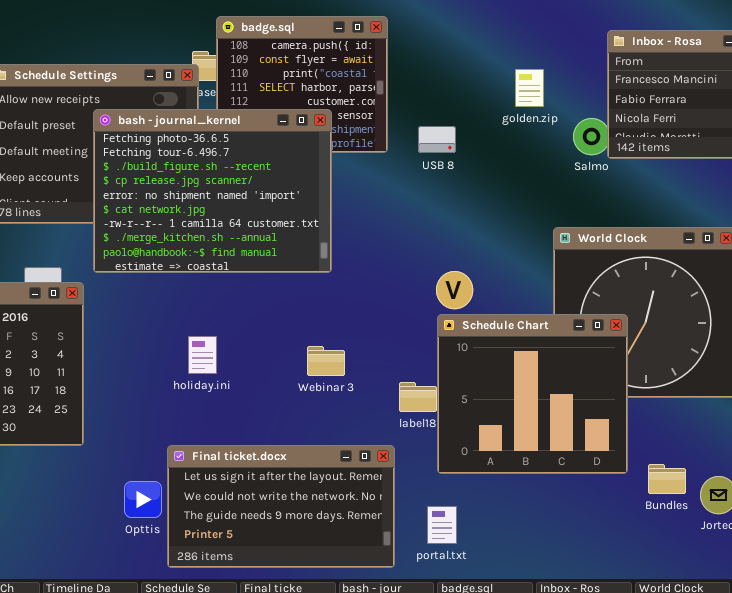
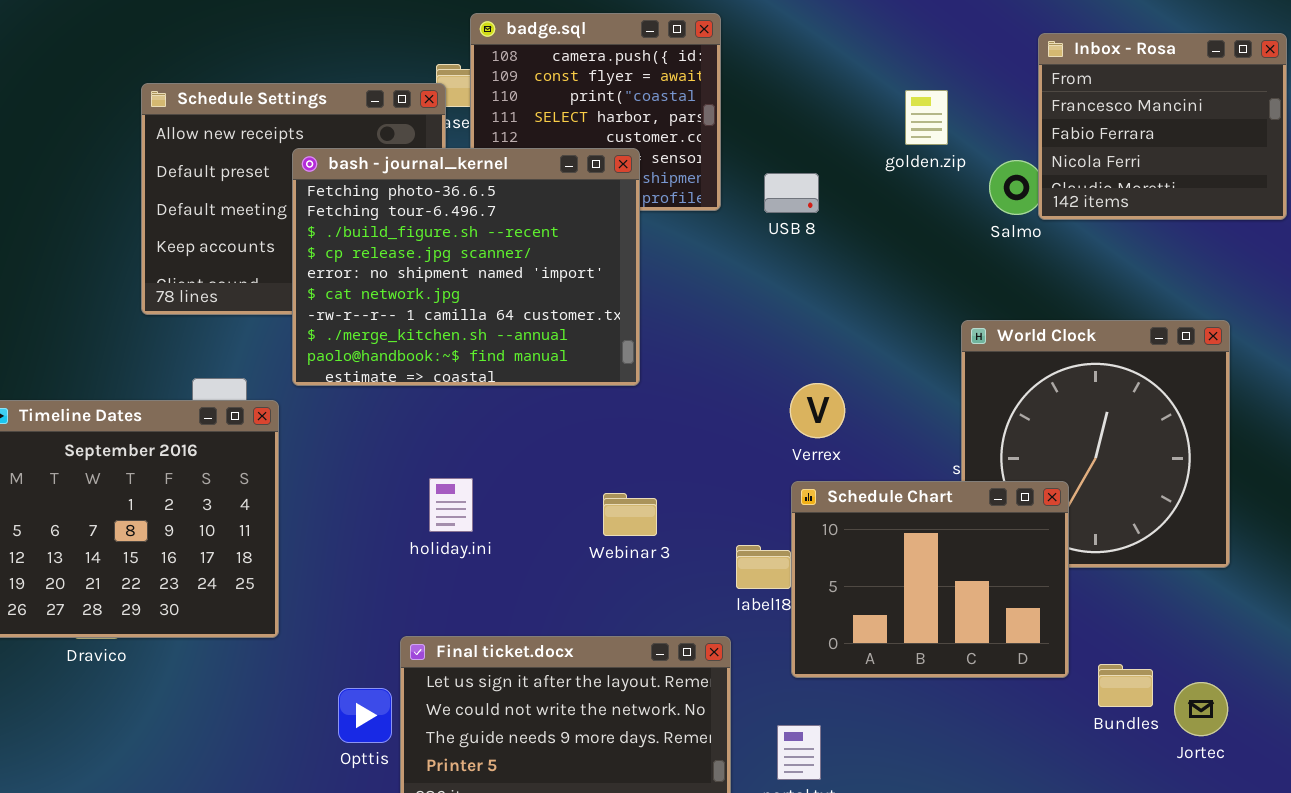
Schedule Chart: [437,314,628,474] -> [791,481,1069,678], resized

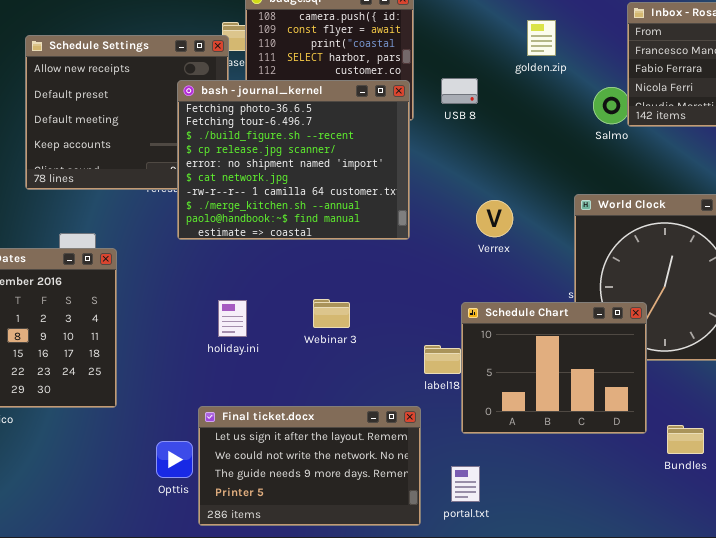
golden.zip: [905,90,948,145] -> [527,20,556,56], moved
bash - journal_kernel: [292,148,640,386] -> [177,80,410,240], moved
USB 8: [764,173,819,213] -> [441,78,478,104], moved
Verrex: [790,383,845,438] -> [476,200,513,237], moved
Webinar 3: [603,493,657,536] -> [313,299,350,328], moved

